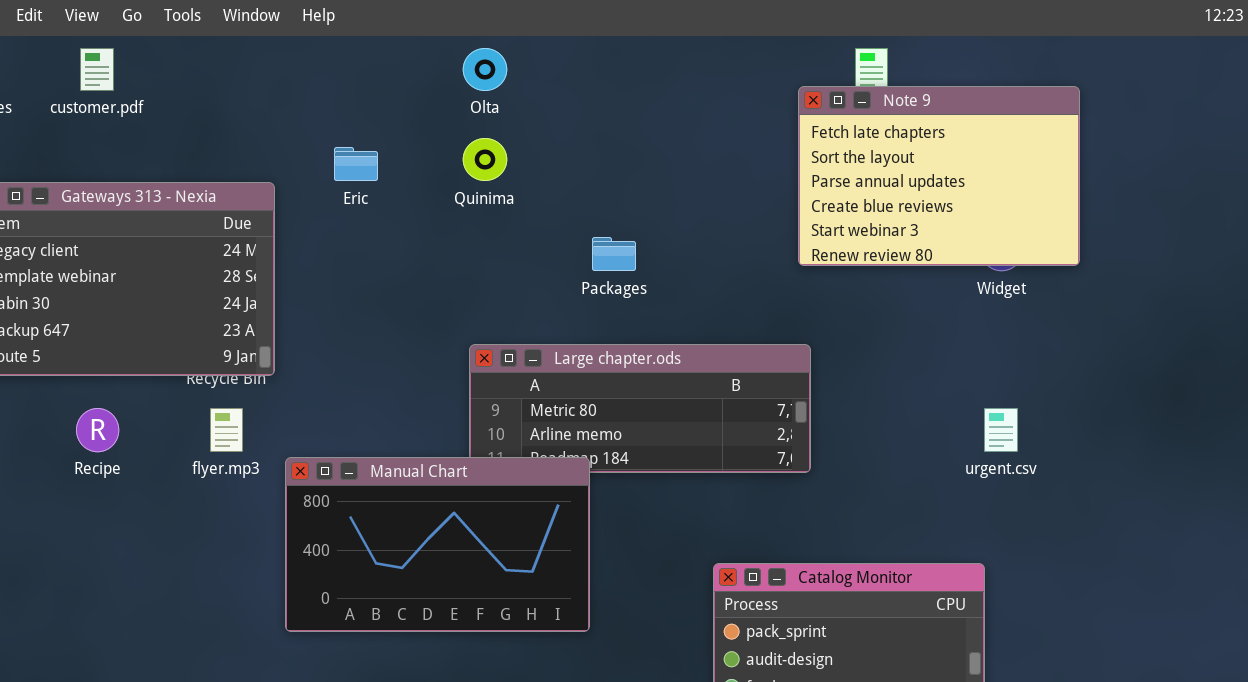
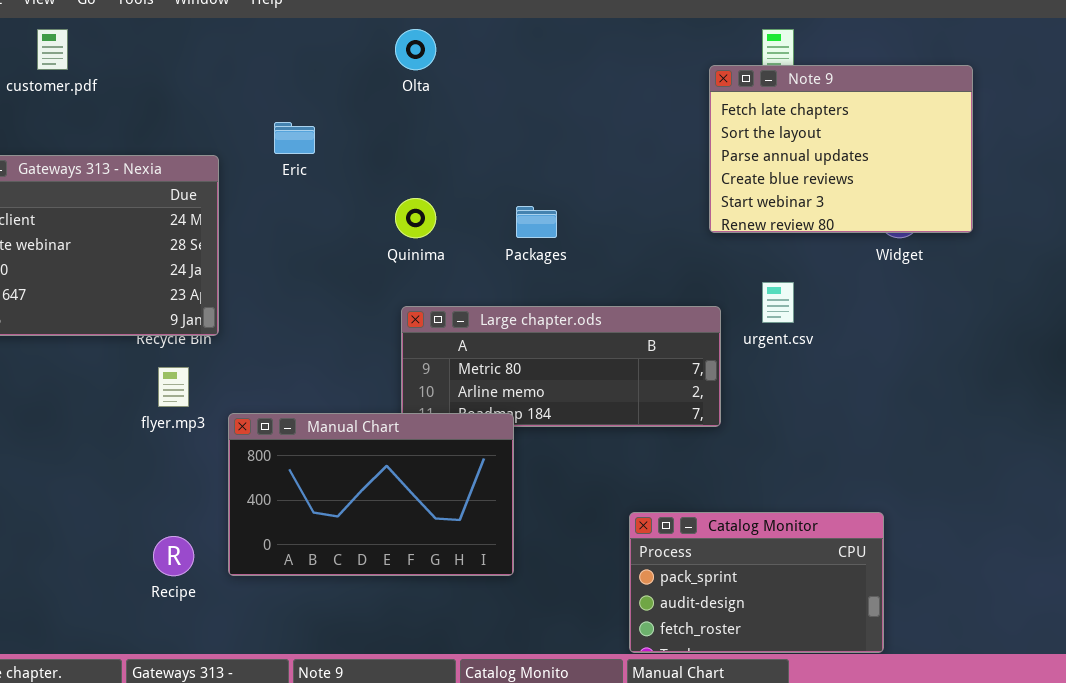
Quinima: [463,138,507,181] -> [395,198,436,238], moved
Recipe: [76,408,119,452] -> [153,536,194,576], moved
urgent.csv: [984,408,1018,452] -> [762,282,794,323], moved

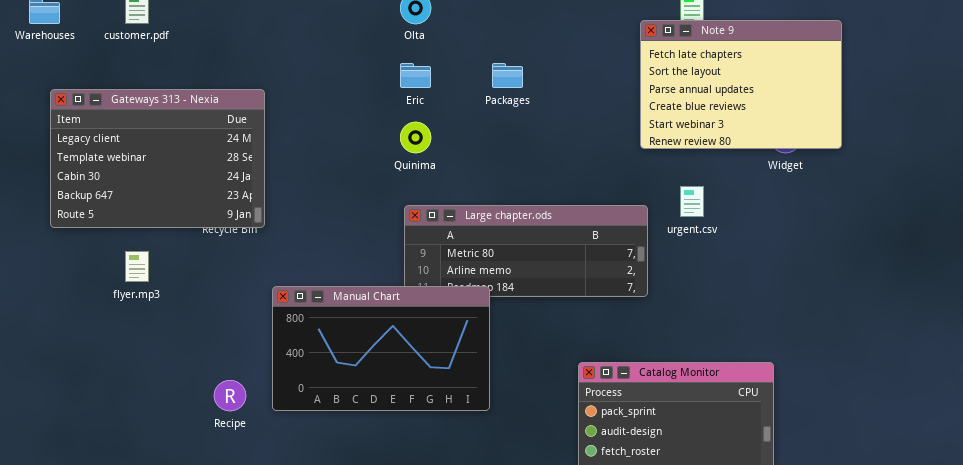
Eric: [274,122,315,154] -> [400,63,431,88], moved
Packages: [516,206,557,238] -> [492,63,523,88], moved
flyer.mp3: [158,367,189,407] -> [125,251,149,282], moved

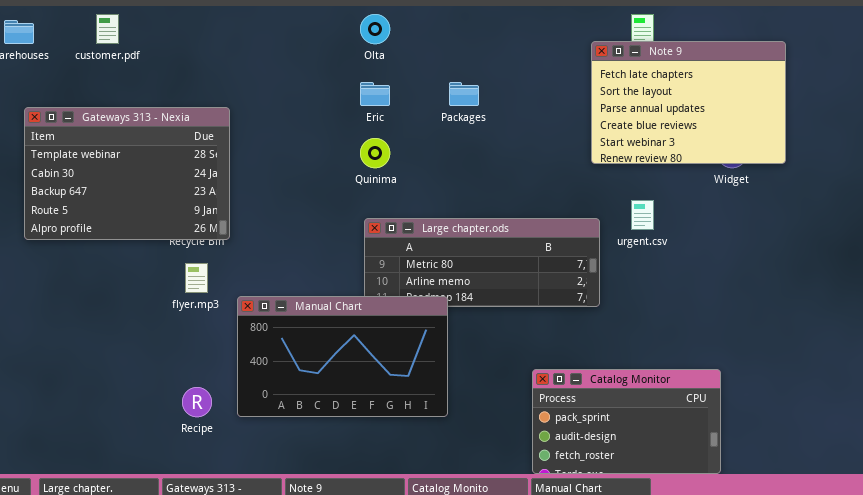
Gateways 313 - Nexia: [50,89,265,228] -> [24,107,230,240], scrolled down 1 row
flyer.mp3: [125,251,149,282] -> [185,263,208,293], moved

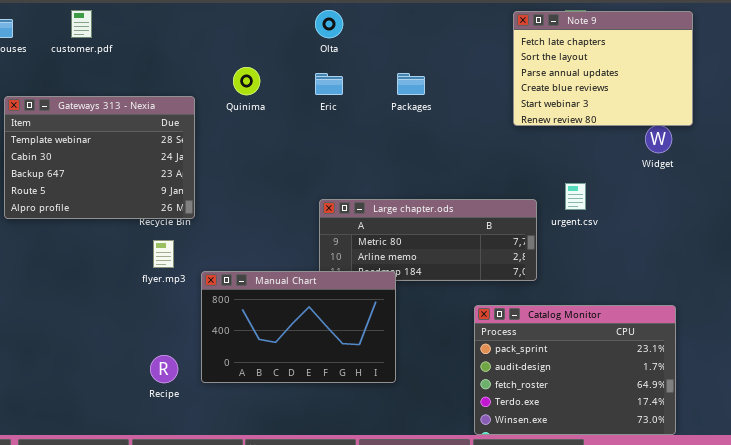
Note 9: [591,41,786,164] -> [513,11,693,126], moved
Quinima: [360,138,390,168] -> [233,67,260,95], moved
Catalog Monitor: [532,369,721,474] -> [474,305,676,435], resized

